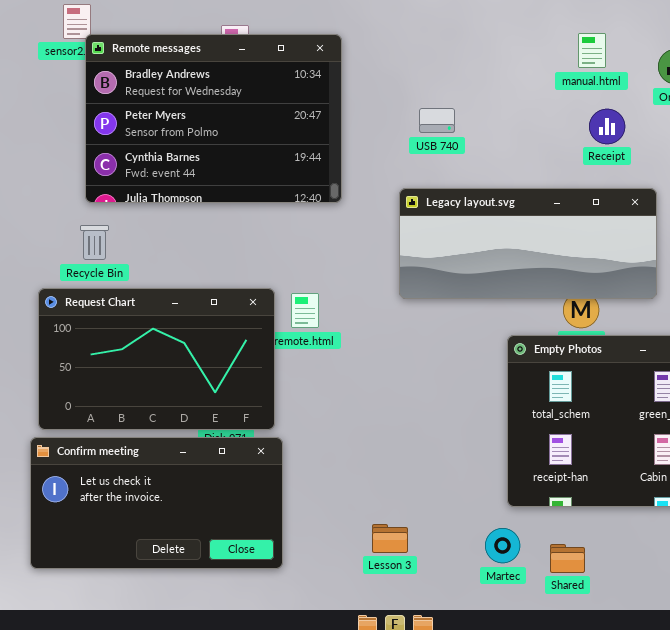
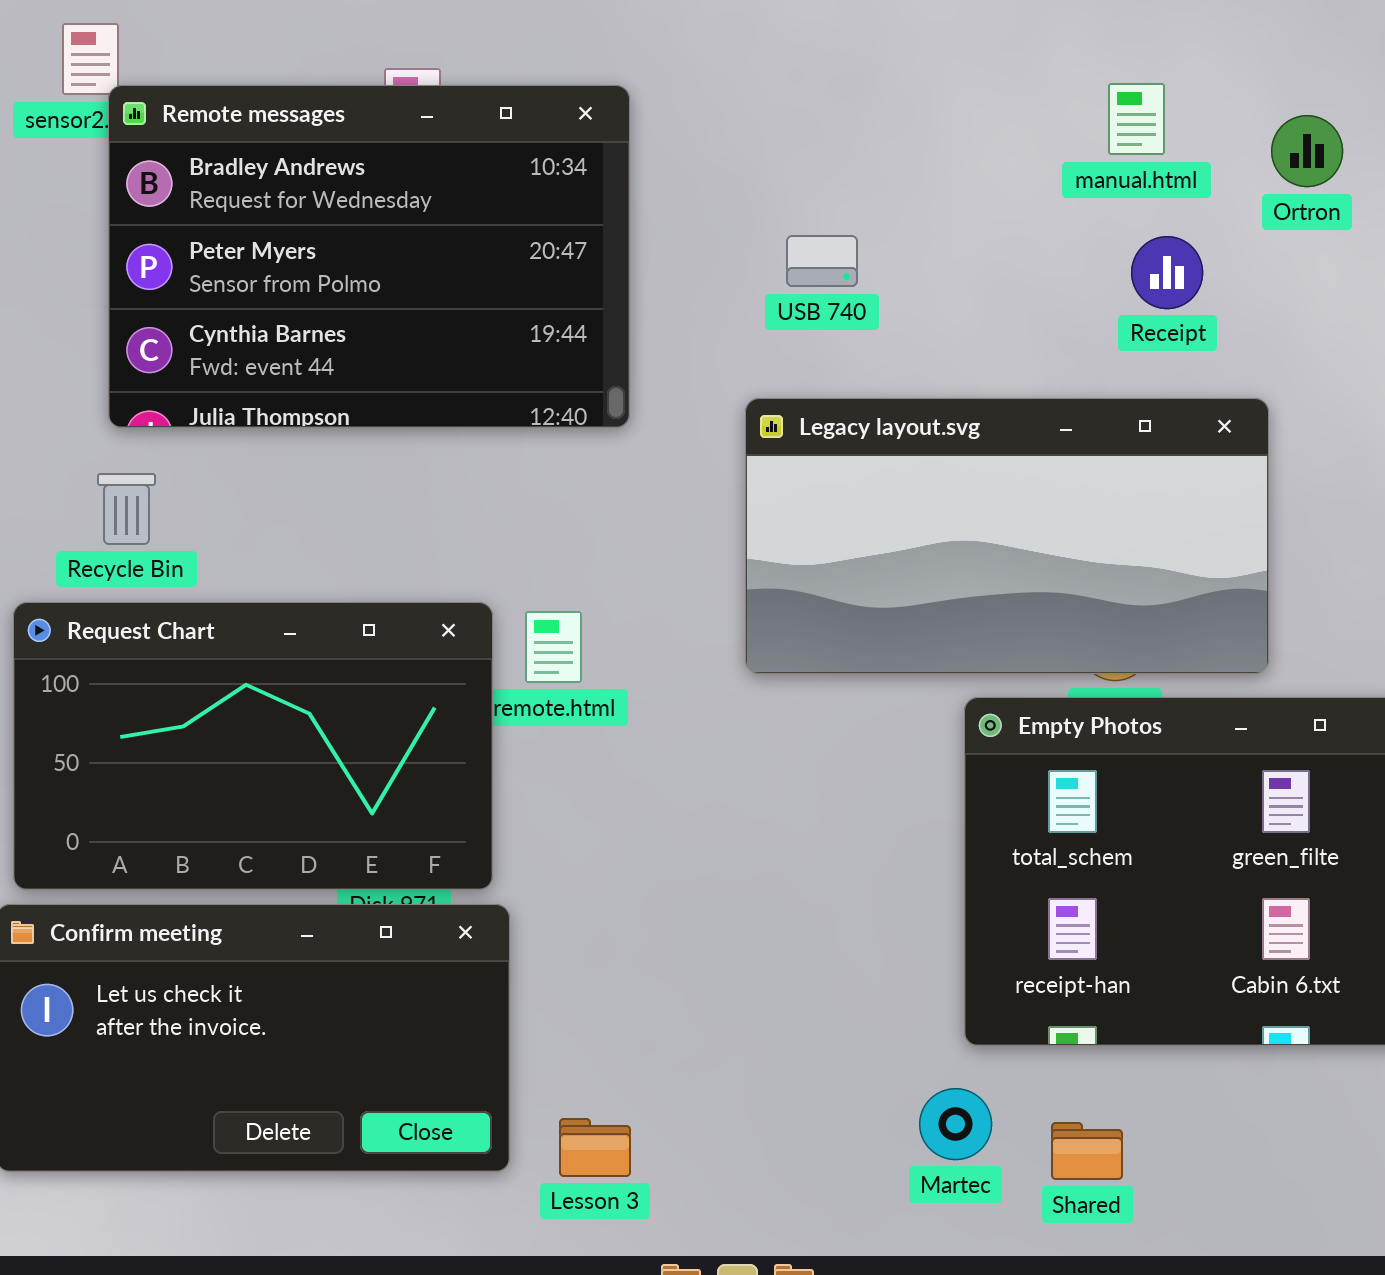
Legacy layout.svg: [399,188,657,299] -> [745,398,1269,674], resized
Lesson 3: [372,524,408,553] -> [559,1118,631,1177], moved

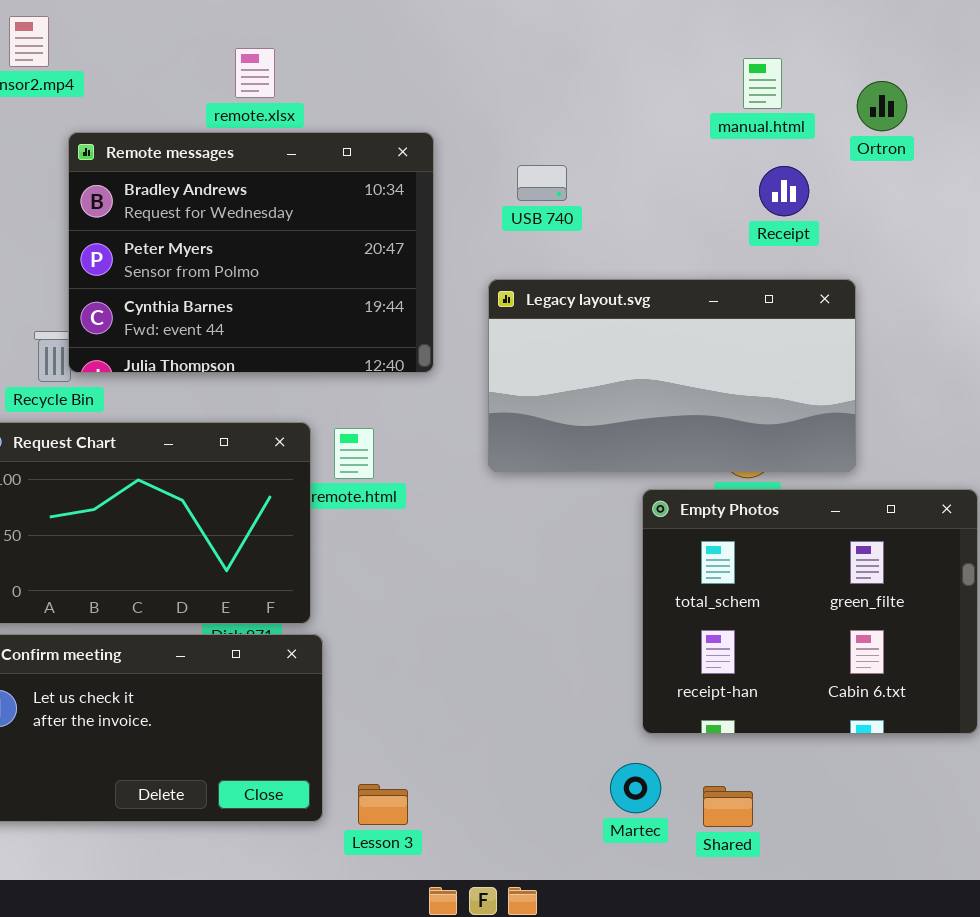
Remote messages: [108,85,630,428] -> [68,132,434,373], moved

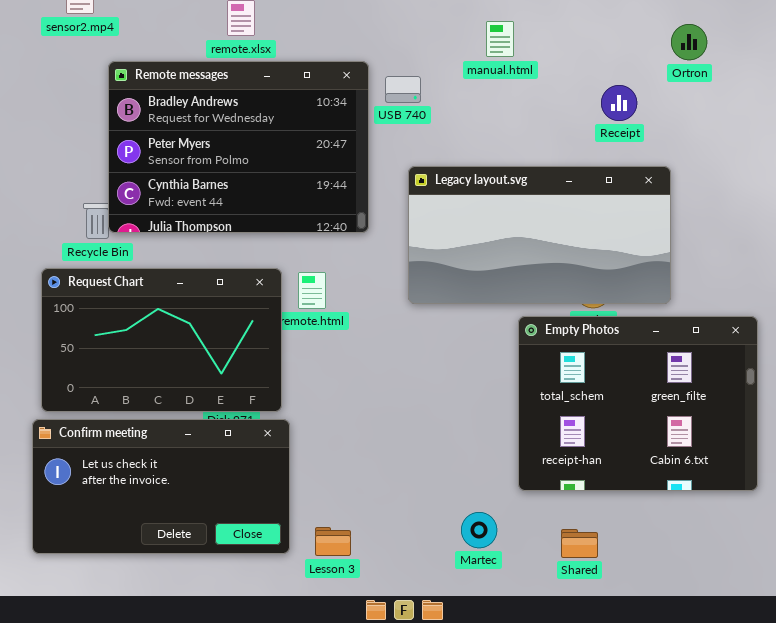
manual.html: [743,58,782,109] -> [486,21,514,57], moved
USB 740: [517,165,567,201] -> [385,76,421,103], moved
Martec: [610,763,661,813] -> [461,512,497,548], moved

